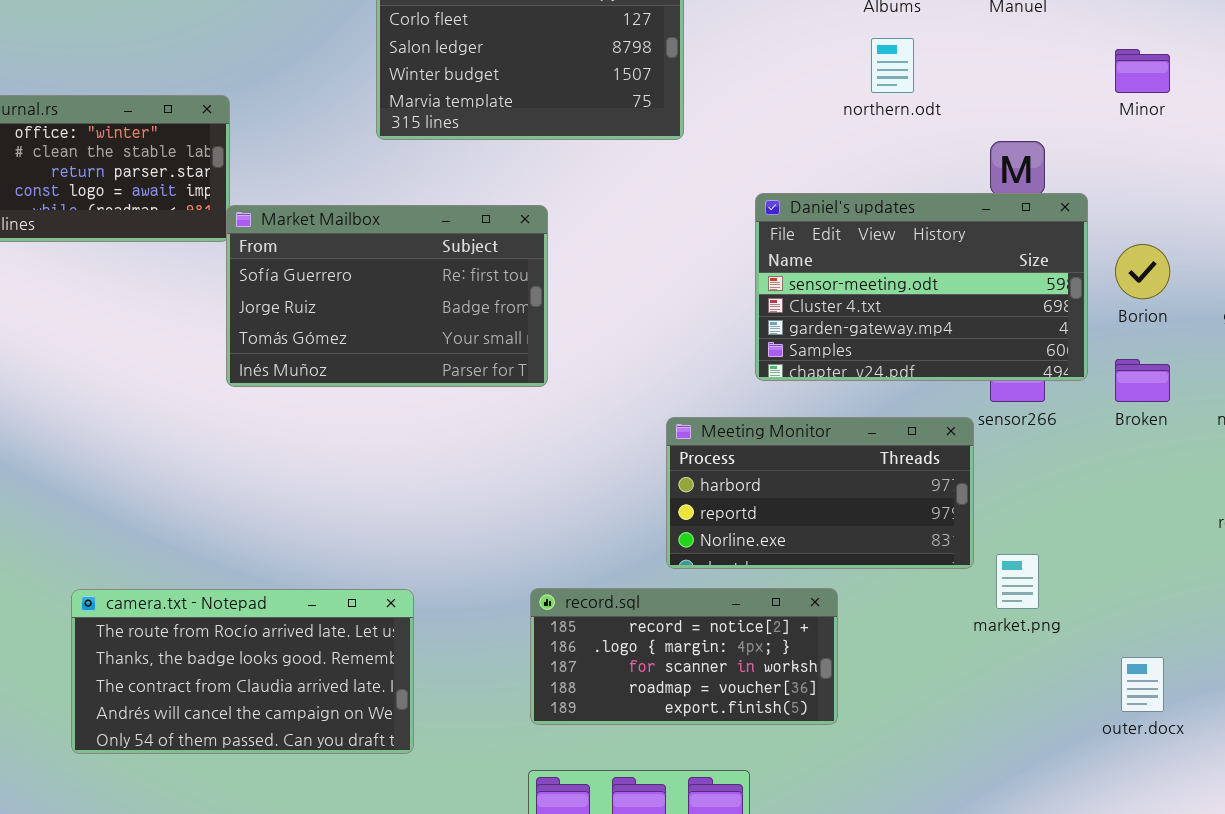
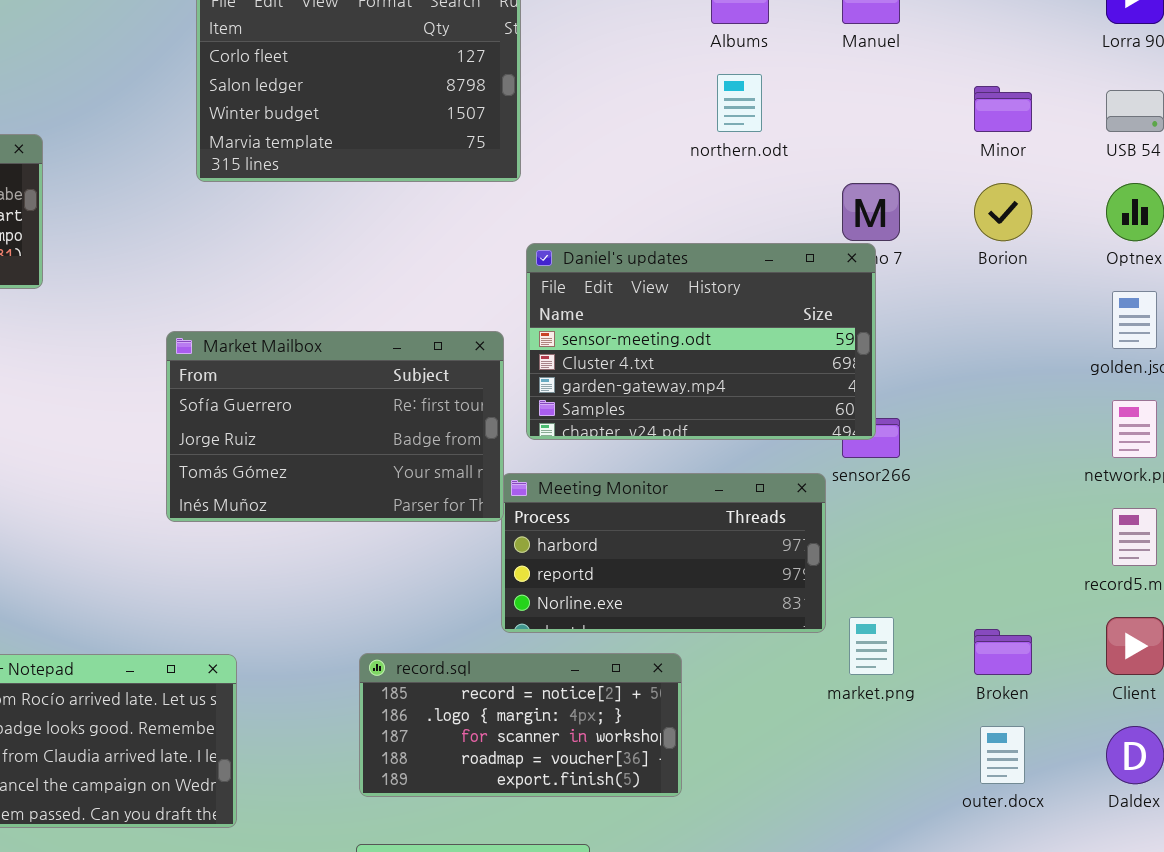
Daniel's updates: [755,193,1088,381] -> [526,243,876,440], moved
Market Mailbox: [226,205,548,387] -> [166,331,504,522], moved
Borion: [1115,244,1170,299] -> [974,183,1032,241], moved
Broken: [1115,359,1170,402] -> [974,629,1032,675], moved

